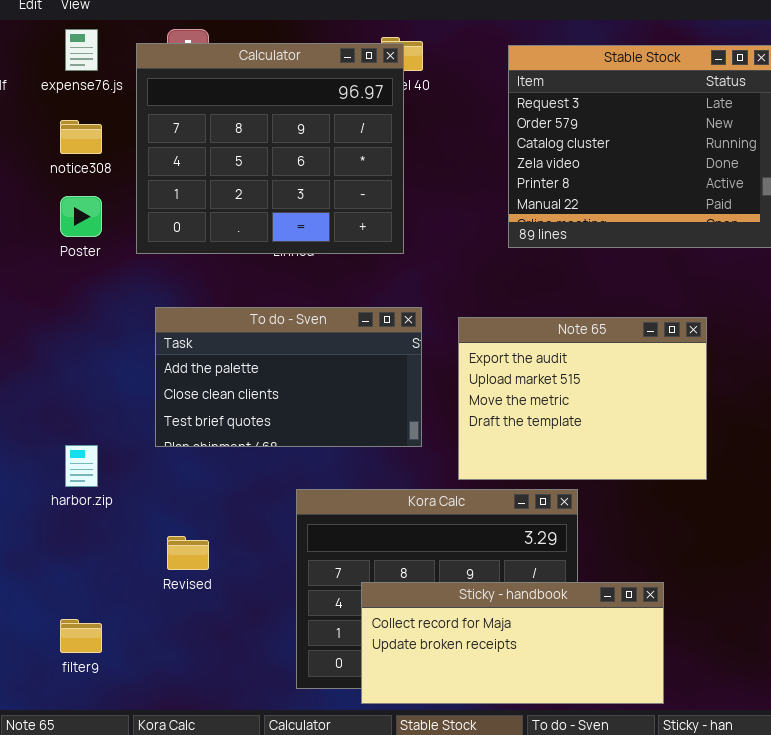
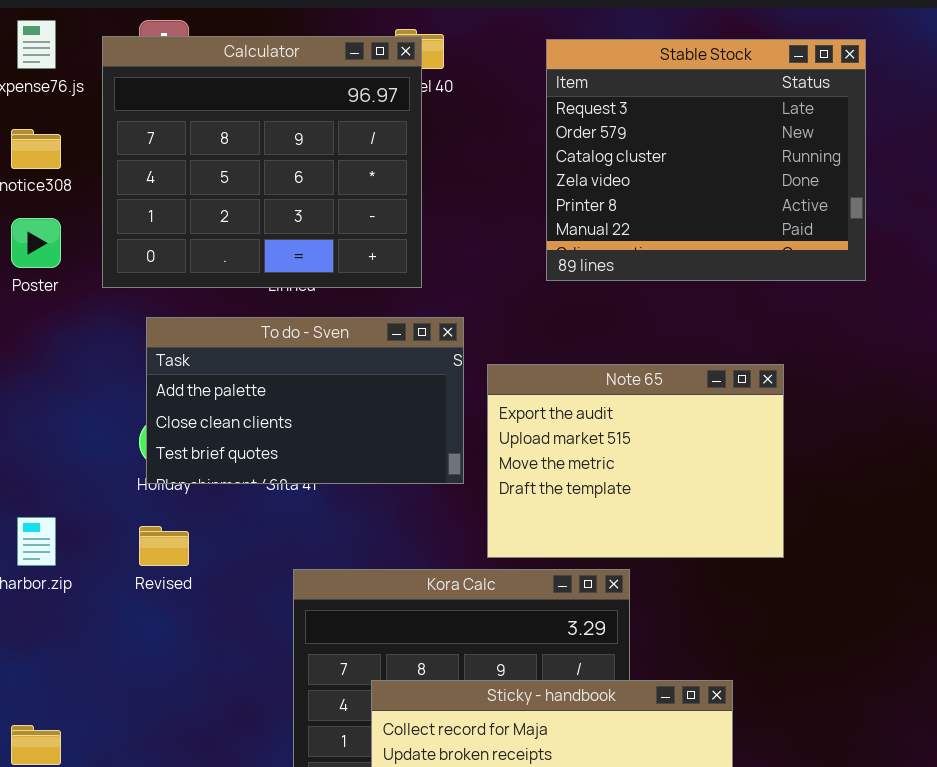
To do - Sven: [155,307,422,447] -> [146,317,464,484], moved
Revised: [167,536,209,570] -> [139,526,189,566], moved

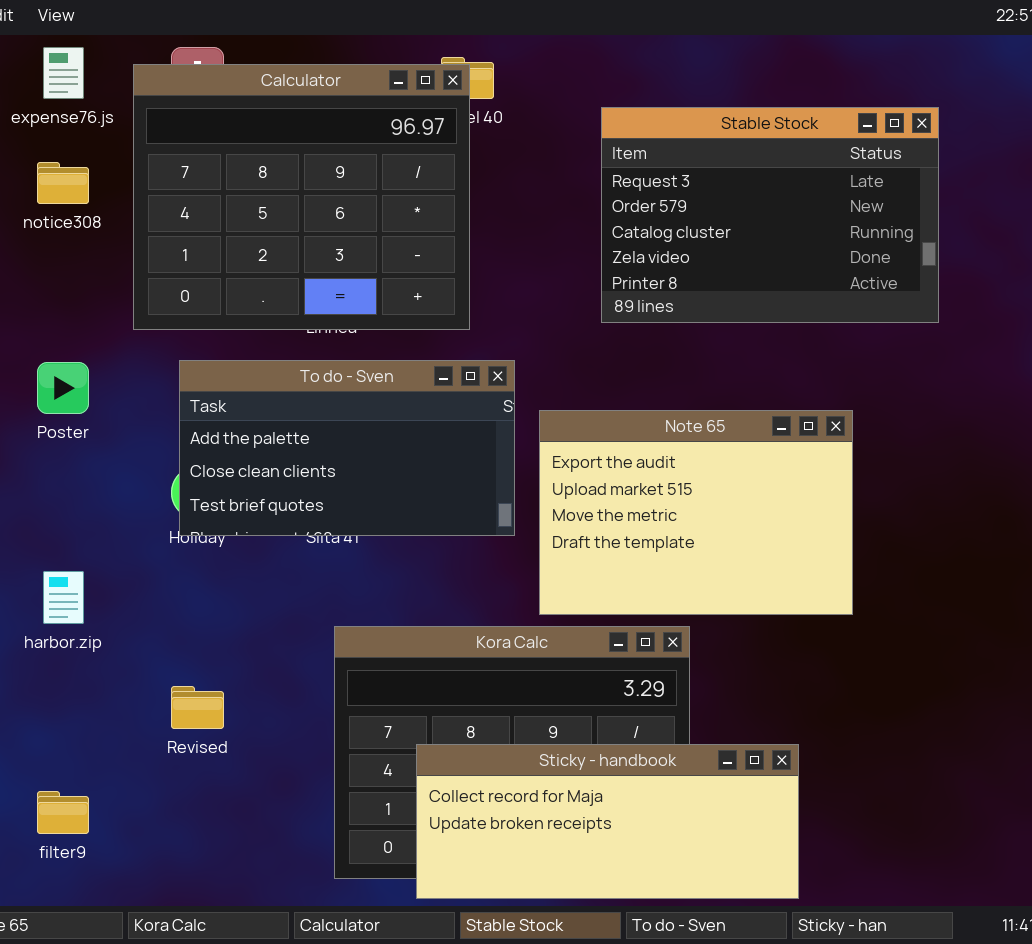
Stable Stock: [546,39,866,281] -> [601,107,939,323], resized
Poster: [11,218,61,268] -> [37,362,89,414], moved
Revised: [139,526,189,566] -> [171,686,224,729], moved

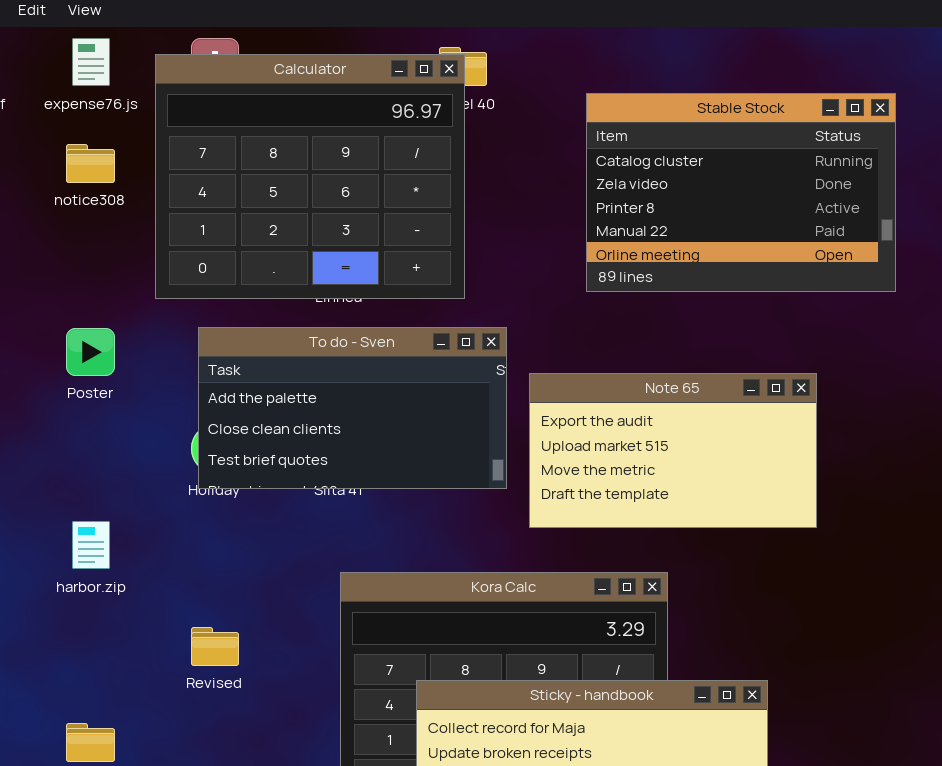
Stable Stock: [601,107,939,323] -> [586,93,896,292], scrolled down 2 rows
Note 65: [539,410,853,615] -> [529,373,817,528], resized

